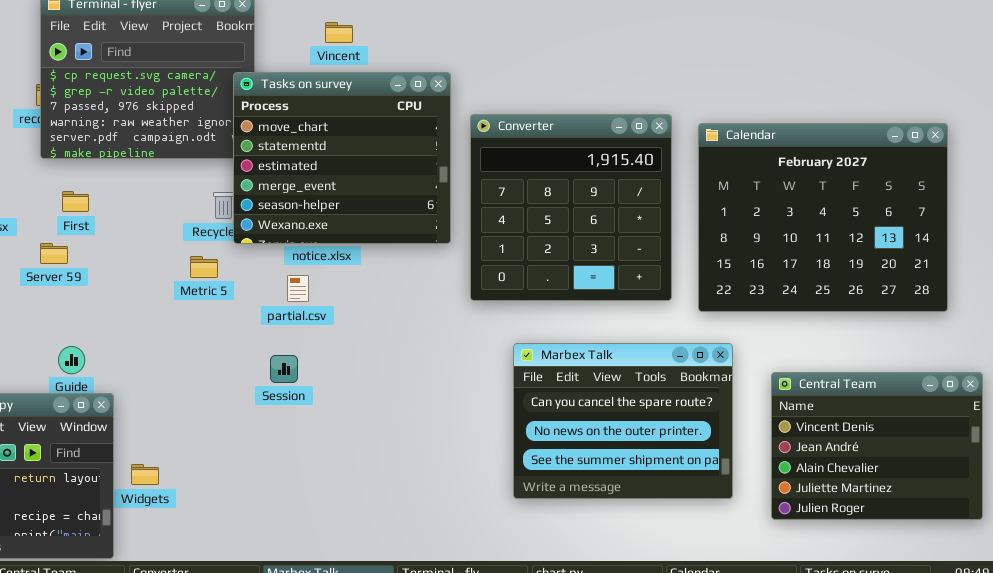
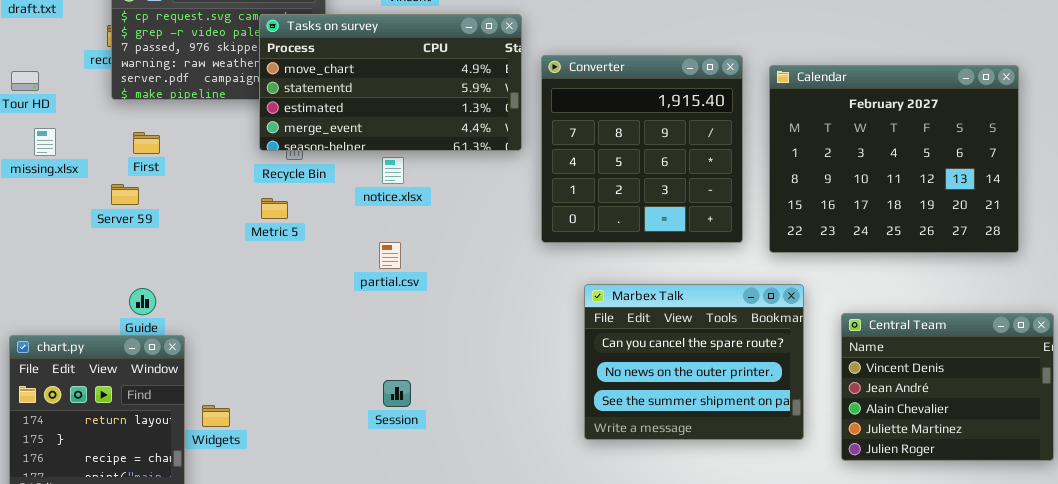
Tasks on survey: [233,72,451,244] -> [259,14,522,151], resized
partial.csv: [287,275,309,302] -> [379,242,401,269], moved
Session: [270,355,298,383] -> [383,380,411,407], moved

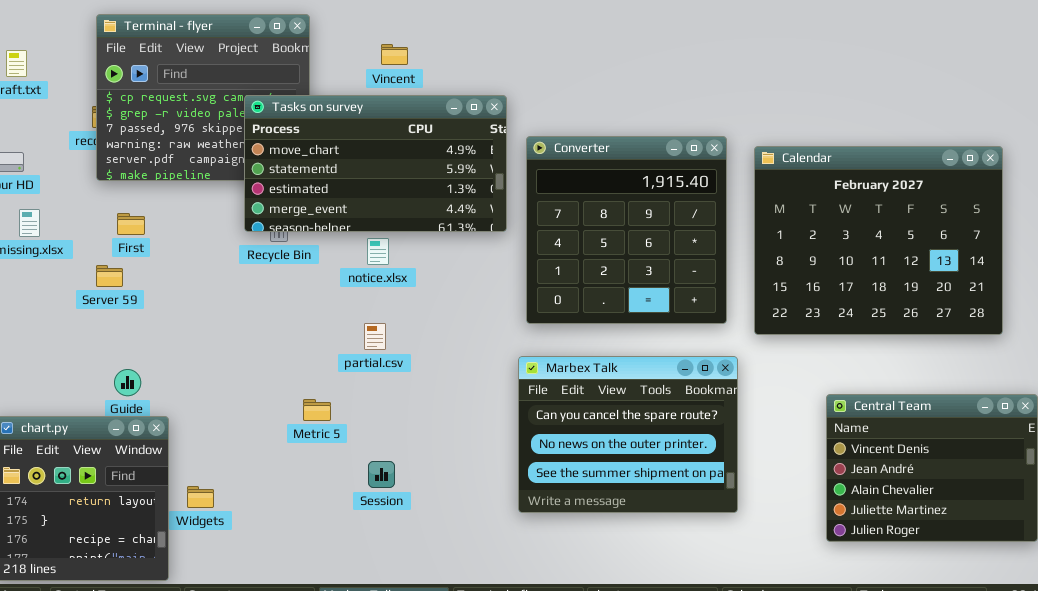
Metric 5: [261,198,288,219] -> [303,399,331,421], moved
Marbex Talk: [584,284,804,440] -> [518,356,738,513], moved

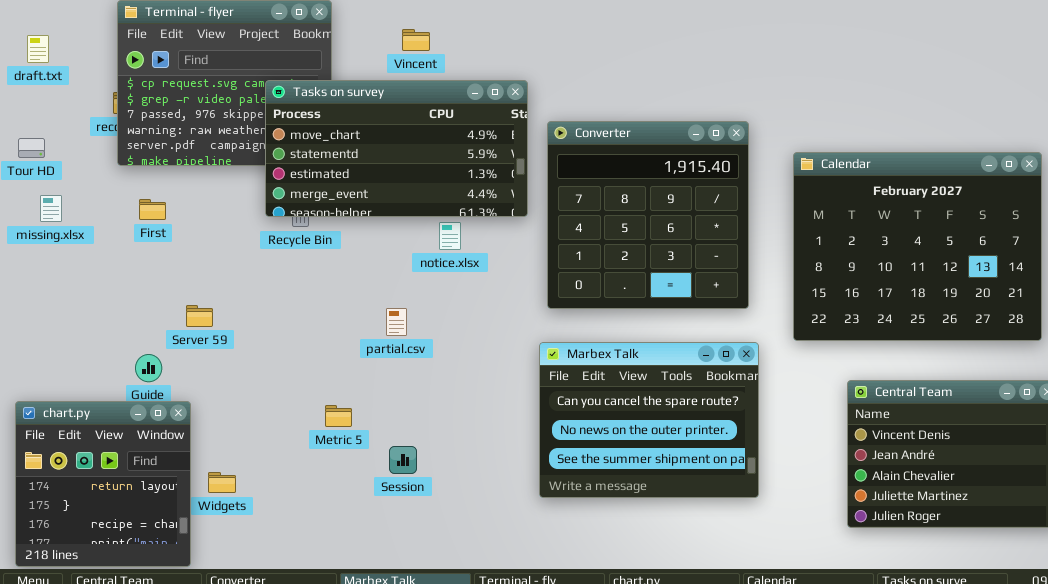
Calendar: [754,146,1003,335] -> [793,152,1042,341], moved
notice.xlsx: [367,238,389,265] -> [439,222,461,250], moved
Server 59: [96,265,123,287] -> [186,305,213,327], moved
Metric 5: [303,399,331,421] -> [325,405,352,427], moved

